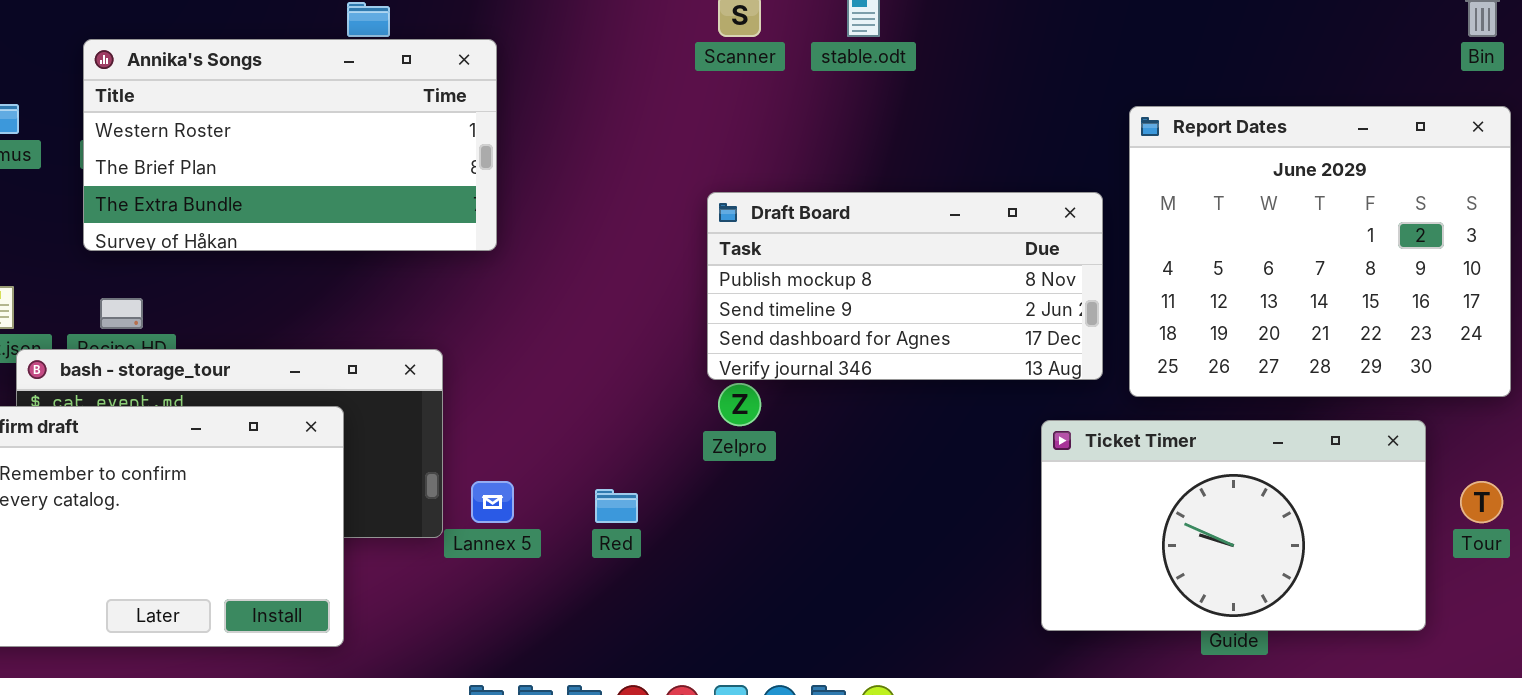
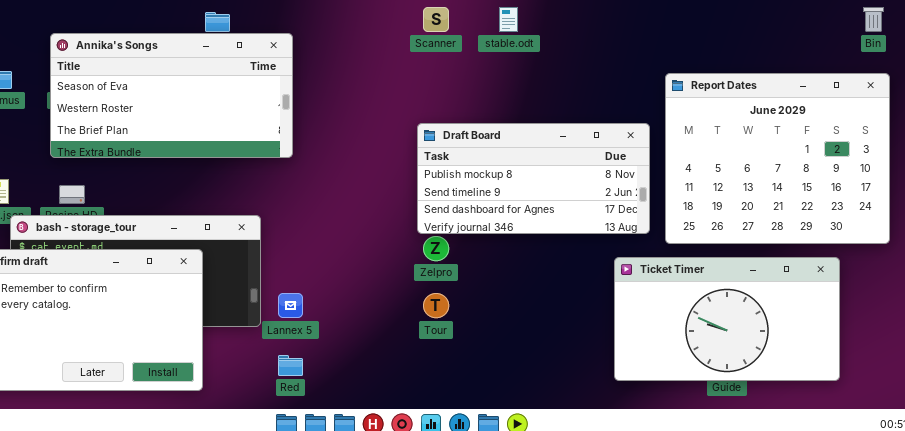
Annika's Songs: [83,39,497,251] -> [50,33,293,158], scrolled up 1 row
Tour: [1460,481,1503,523] -> [423,293,449,318], moved
Red: [595,489,638,523] -> [278,355,303,376], moved

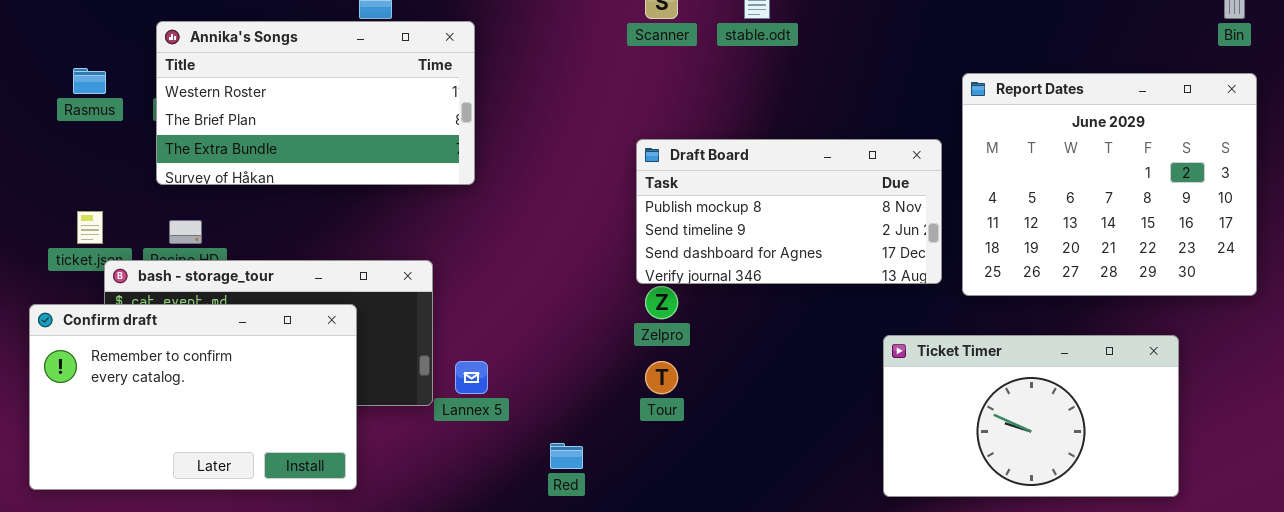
Annika's Songs: [50,33,293,158] -> [156,21,475,185], scrolled down 1 row
Ticket Timer: [614,257,840,381] -> [883,335,1179,497], moved
Red: [278,355,303,376] -> [550,443,583,469], moved

